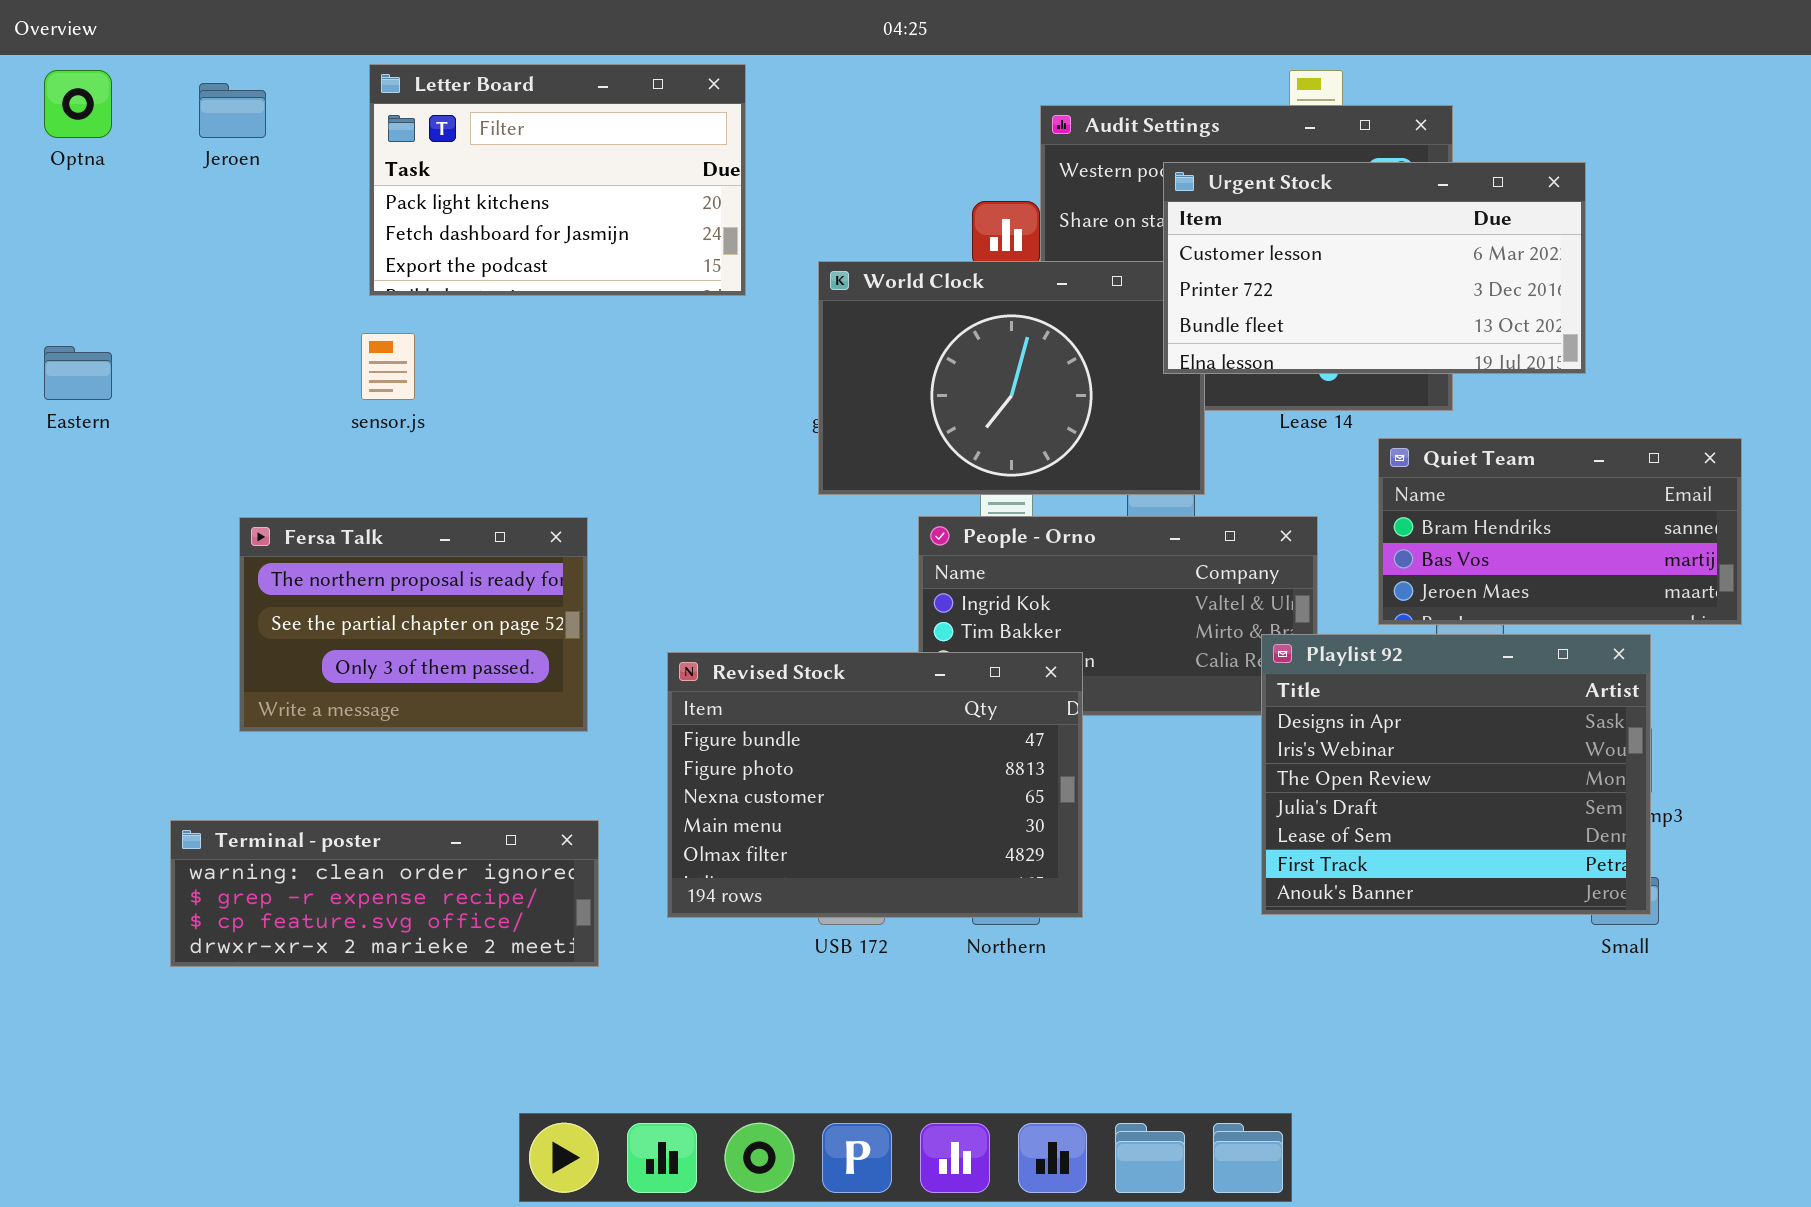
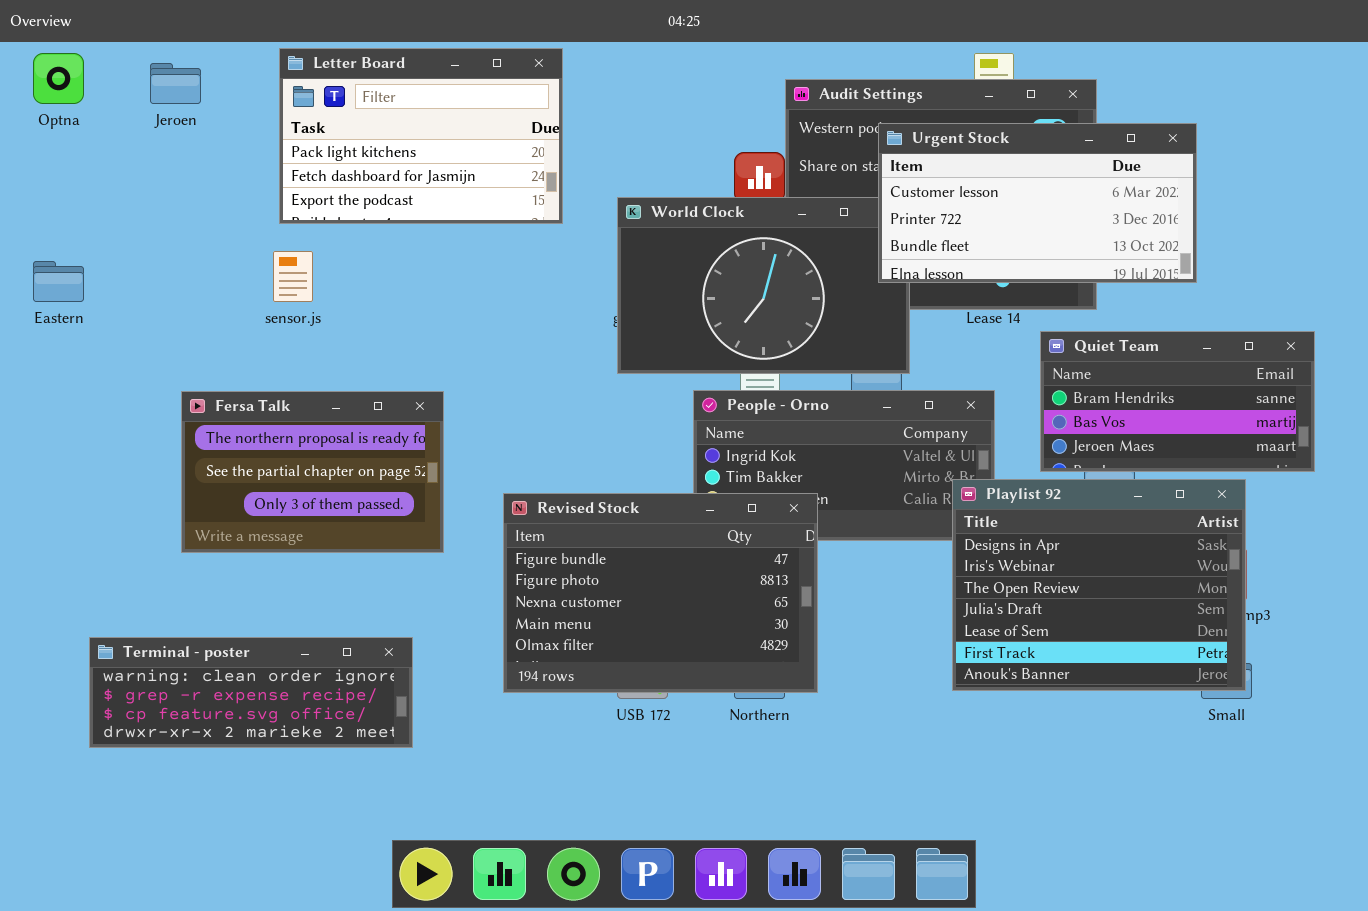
Terminal - poster: [170,820,599,967] -> [89,637,413,748], moved

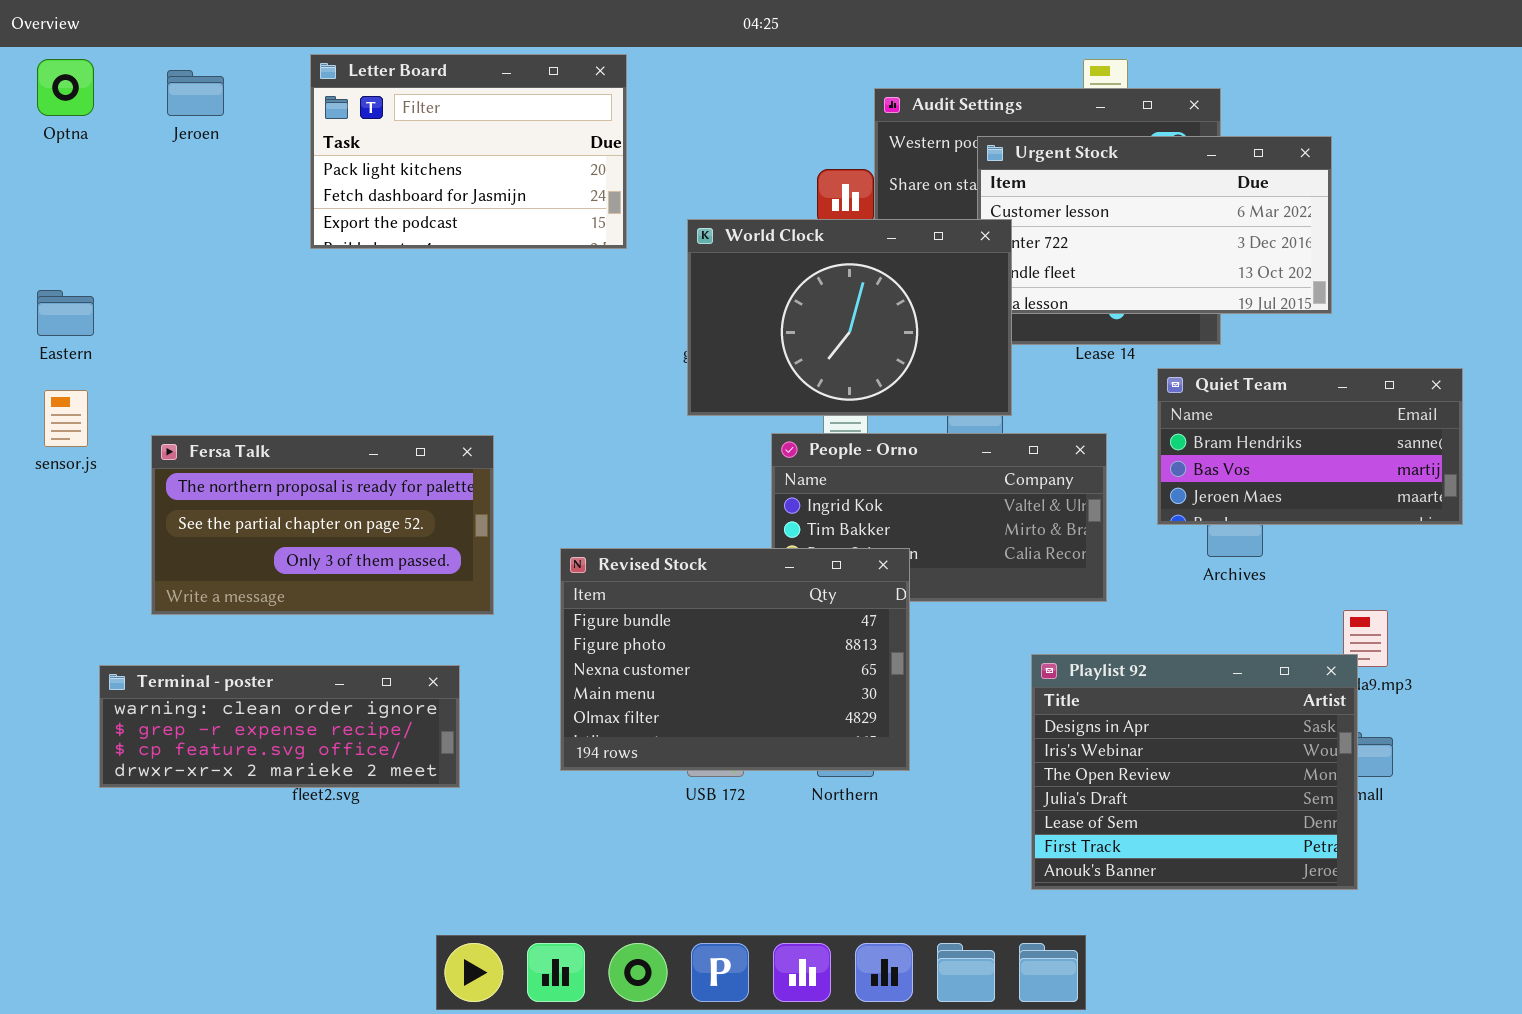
World Clock: [617,197,910,374] -> [687,219,1012,416], raised
sensor.js: [273,251,313,302] -> [44,390,88,447], moved
Fersa Talk: [181,391,444,553] -> [151,435,494,615], resized
Playlist 92: [952,479,1246,691] -> [1031,654,1358,890], moved
Terminal - poster: [89,637,413,748] -> [99,665,460,788], moved

